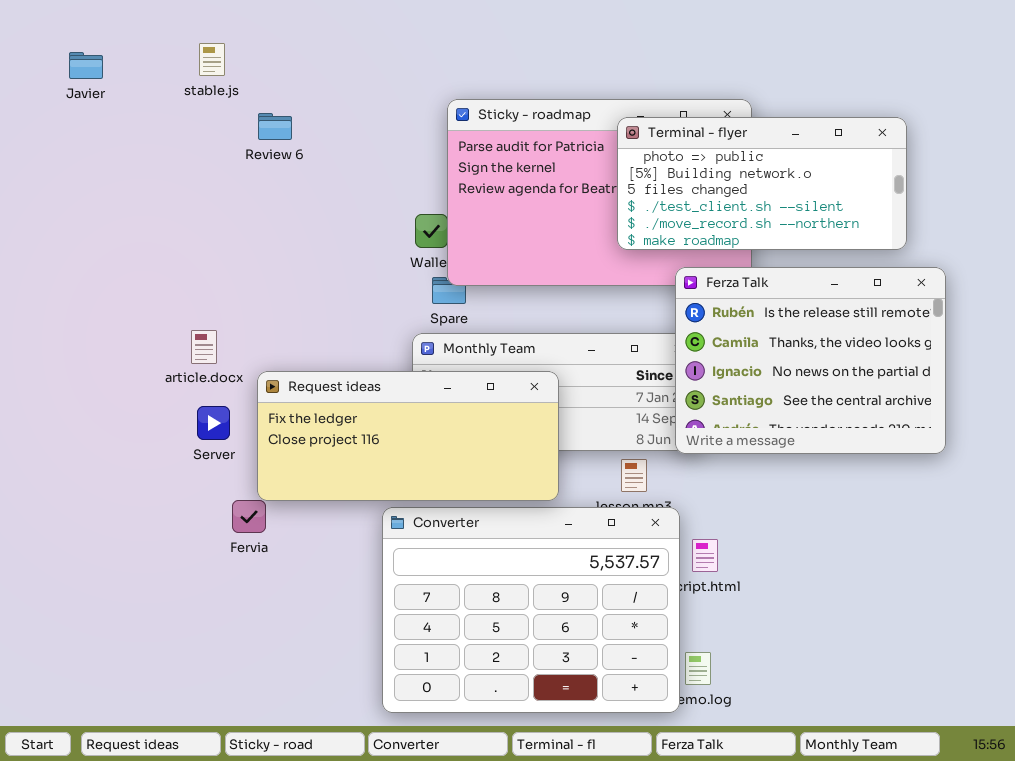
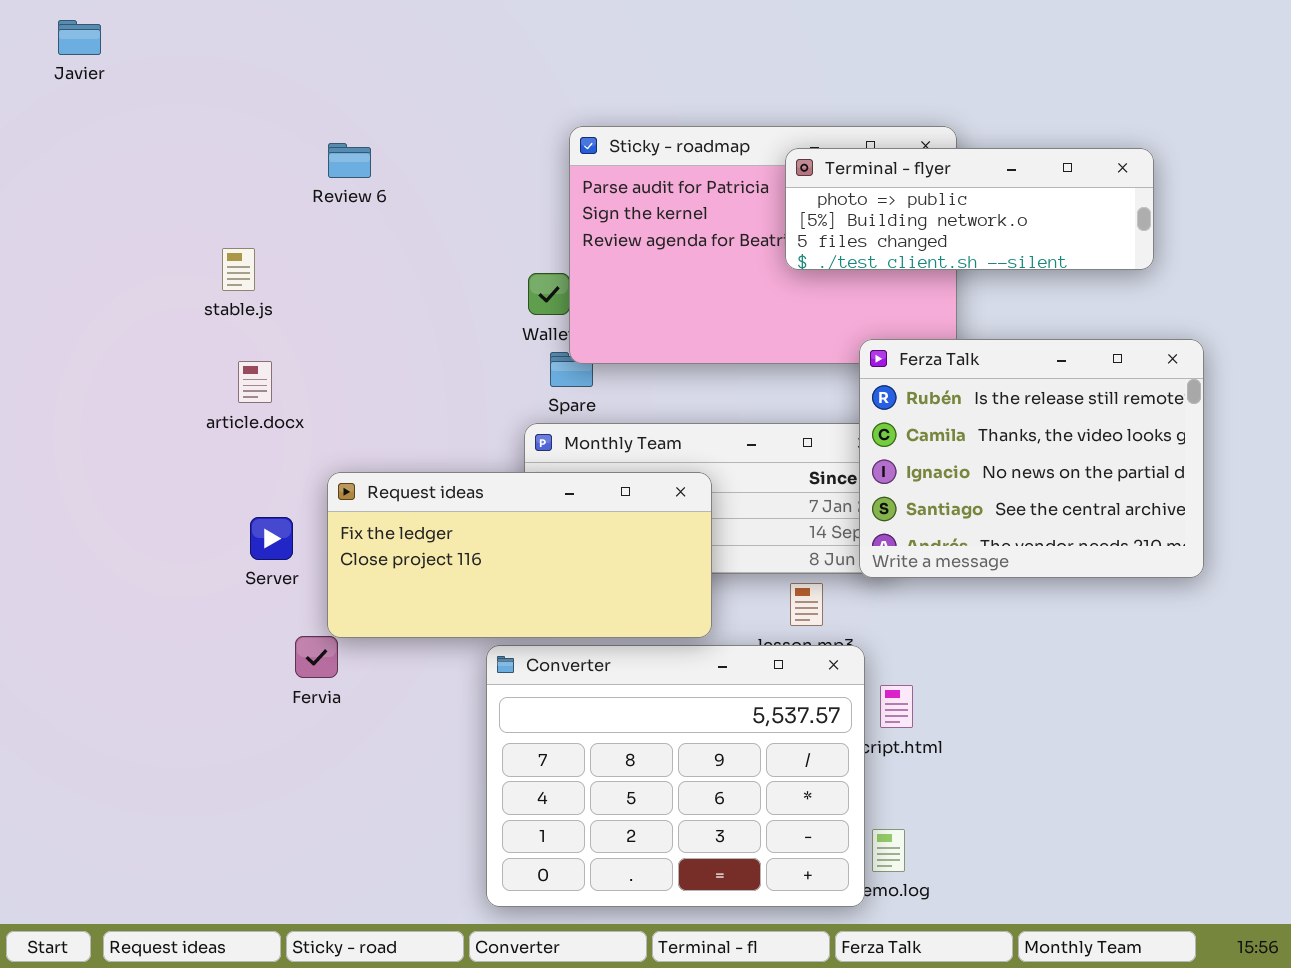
stable.js: [199,43,225,76] -> [222,248,255,291], moved
Javier: [69,52,103,79] -> [58,20,101,55], moved
Terminal - flyer: [617,117,907,250] -> [785,148,1154,270], resized
article.docx: [191,330,217,364] -> [238,361,272,403], moved

